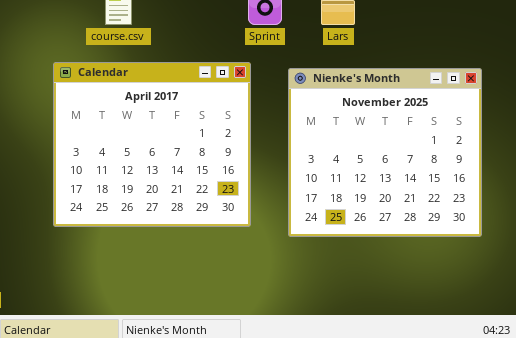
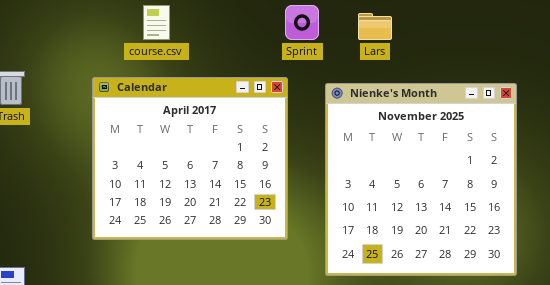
Nienke's Month: [288,68,482,237] -> [325,83,517,276], resized

